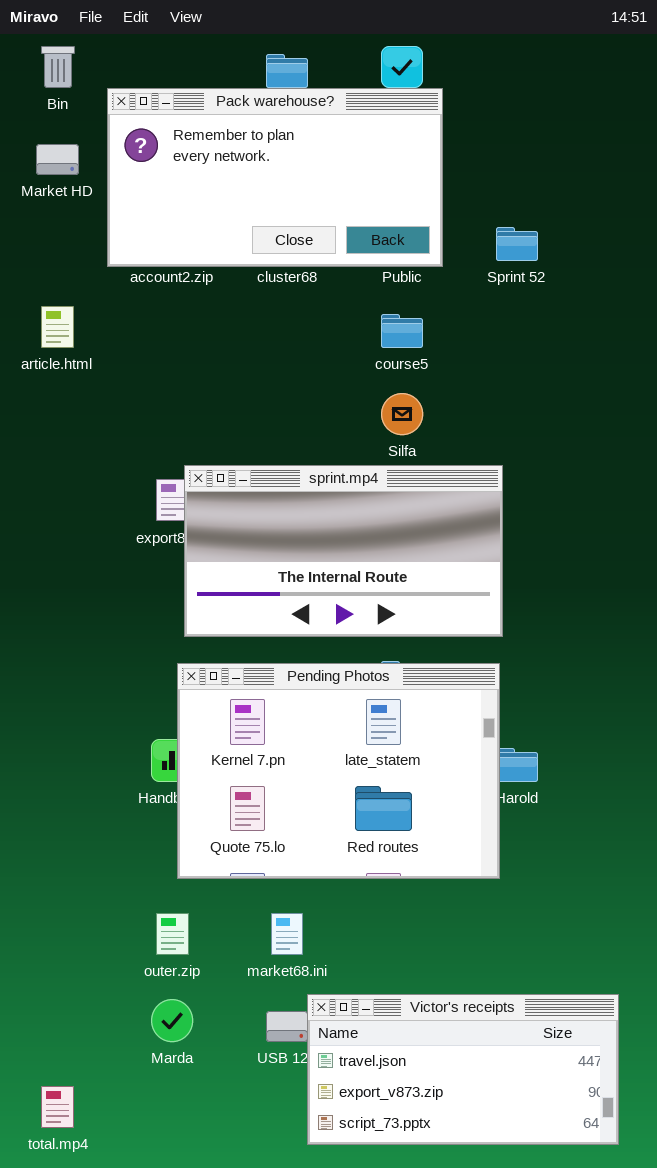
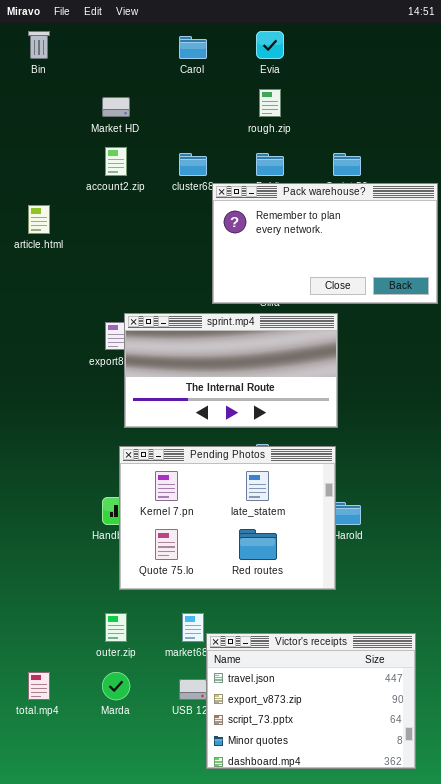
Pack warehouse?: [107,88,443,267] -> [212,183,438,304], moved
Market HD: [36,144,79,175] -> [102,97,130,117], moved
Victor's receipts: [307,994,619,1145] -> [206,633,416,769], resized
total.mp4: [41,1086,74,1128] -> [28,672,50,700], moved

